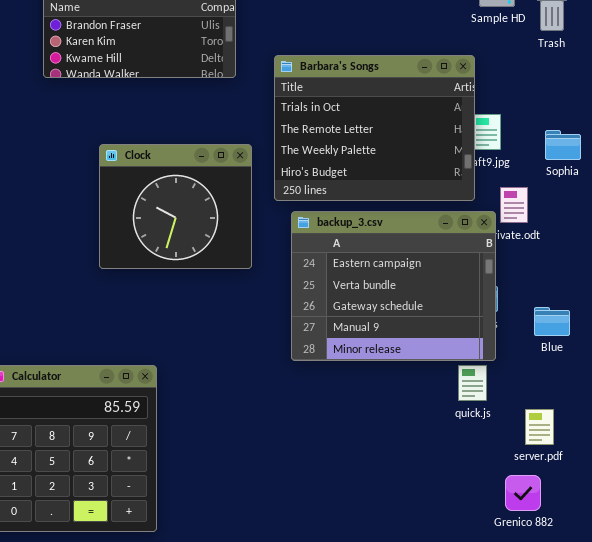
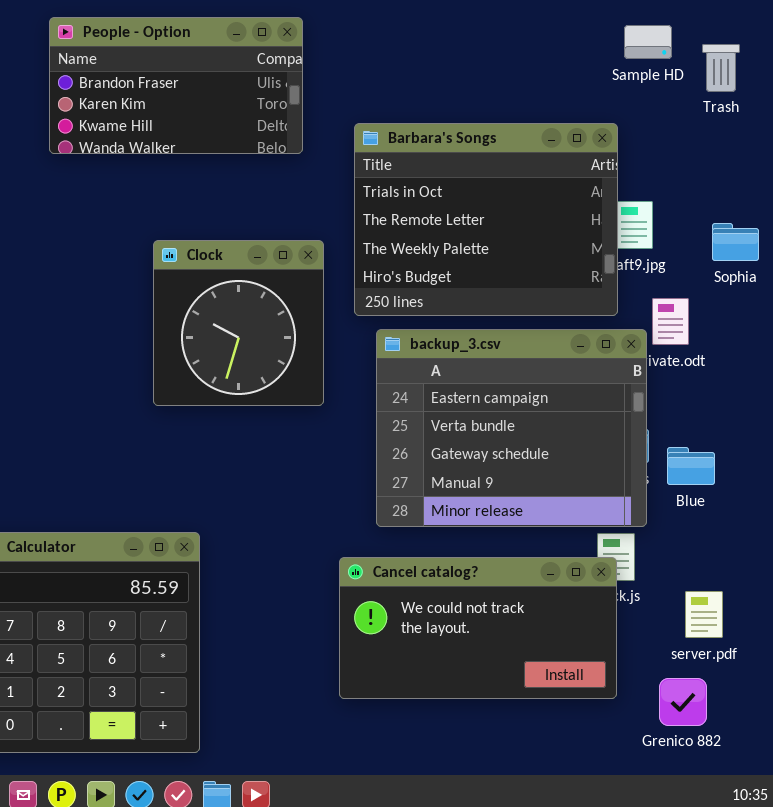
Clock: [99,144,252,269] -> [153,240,324,406], resized
Blue: [534,307,570,336] -> [667,447,715,485], moved
Cancel catalog?: none -> [339,557,617,699], opened

